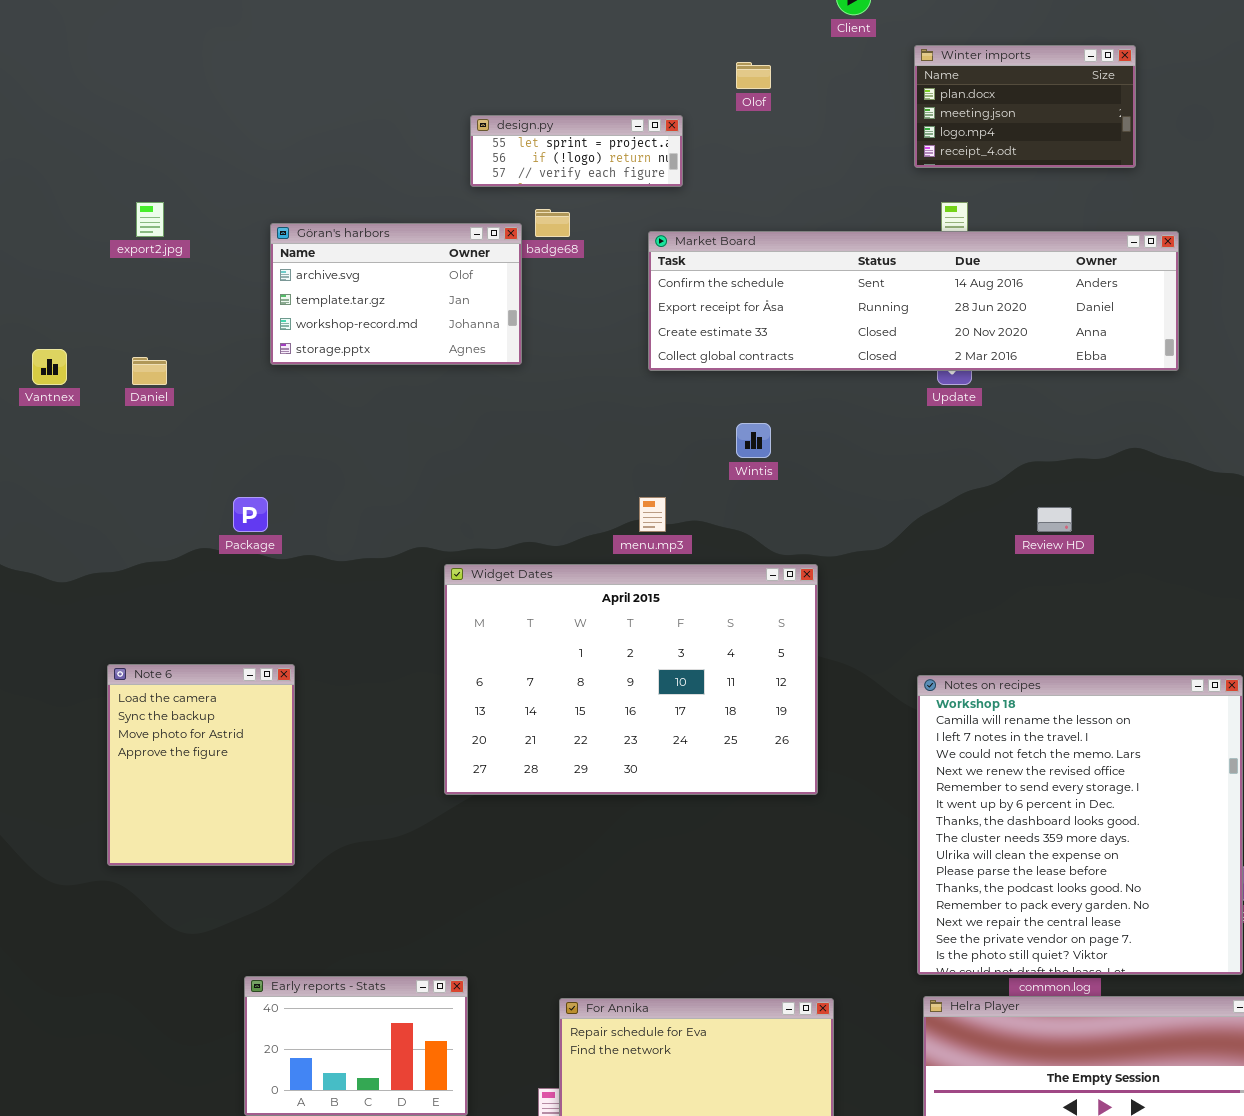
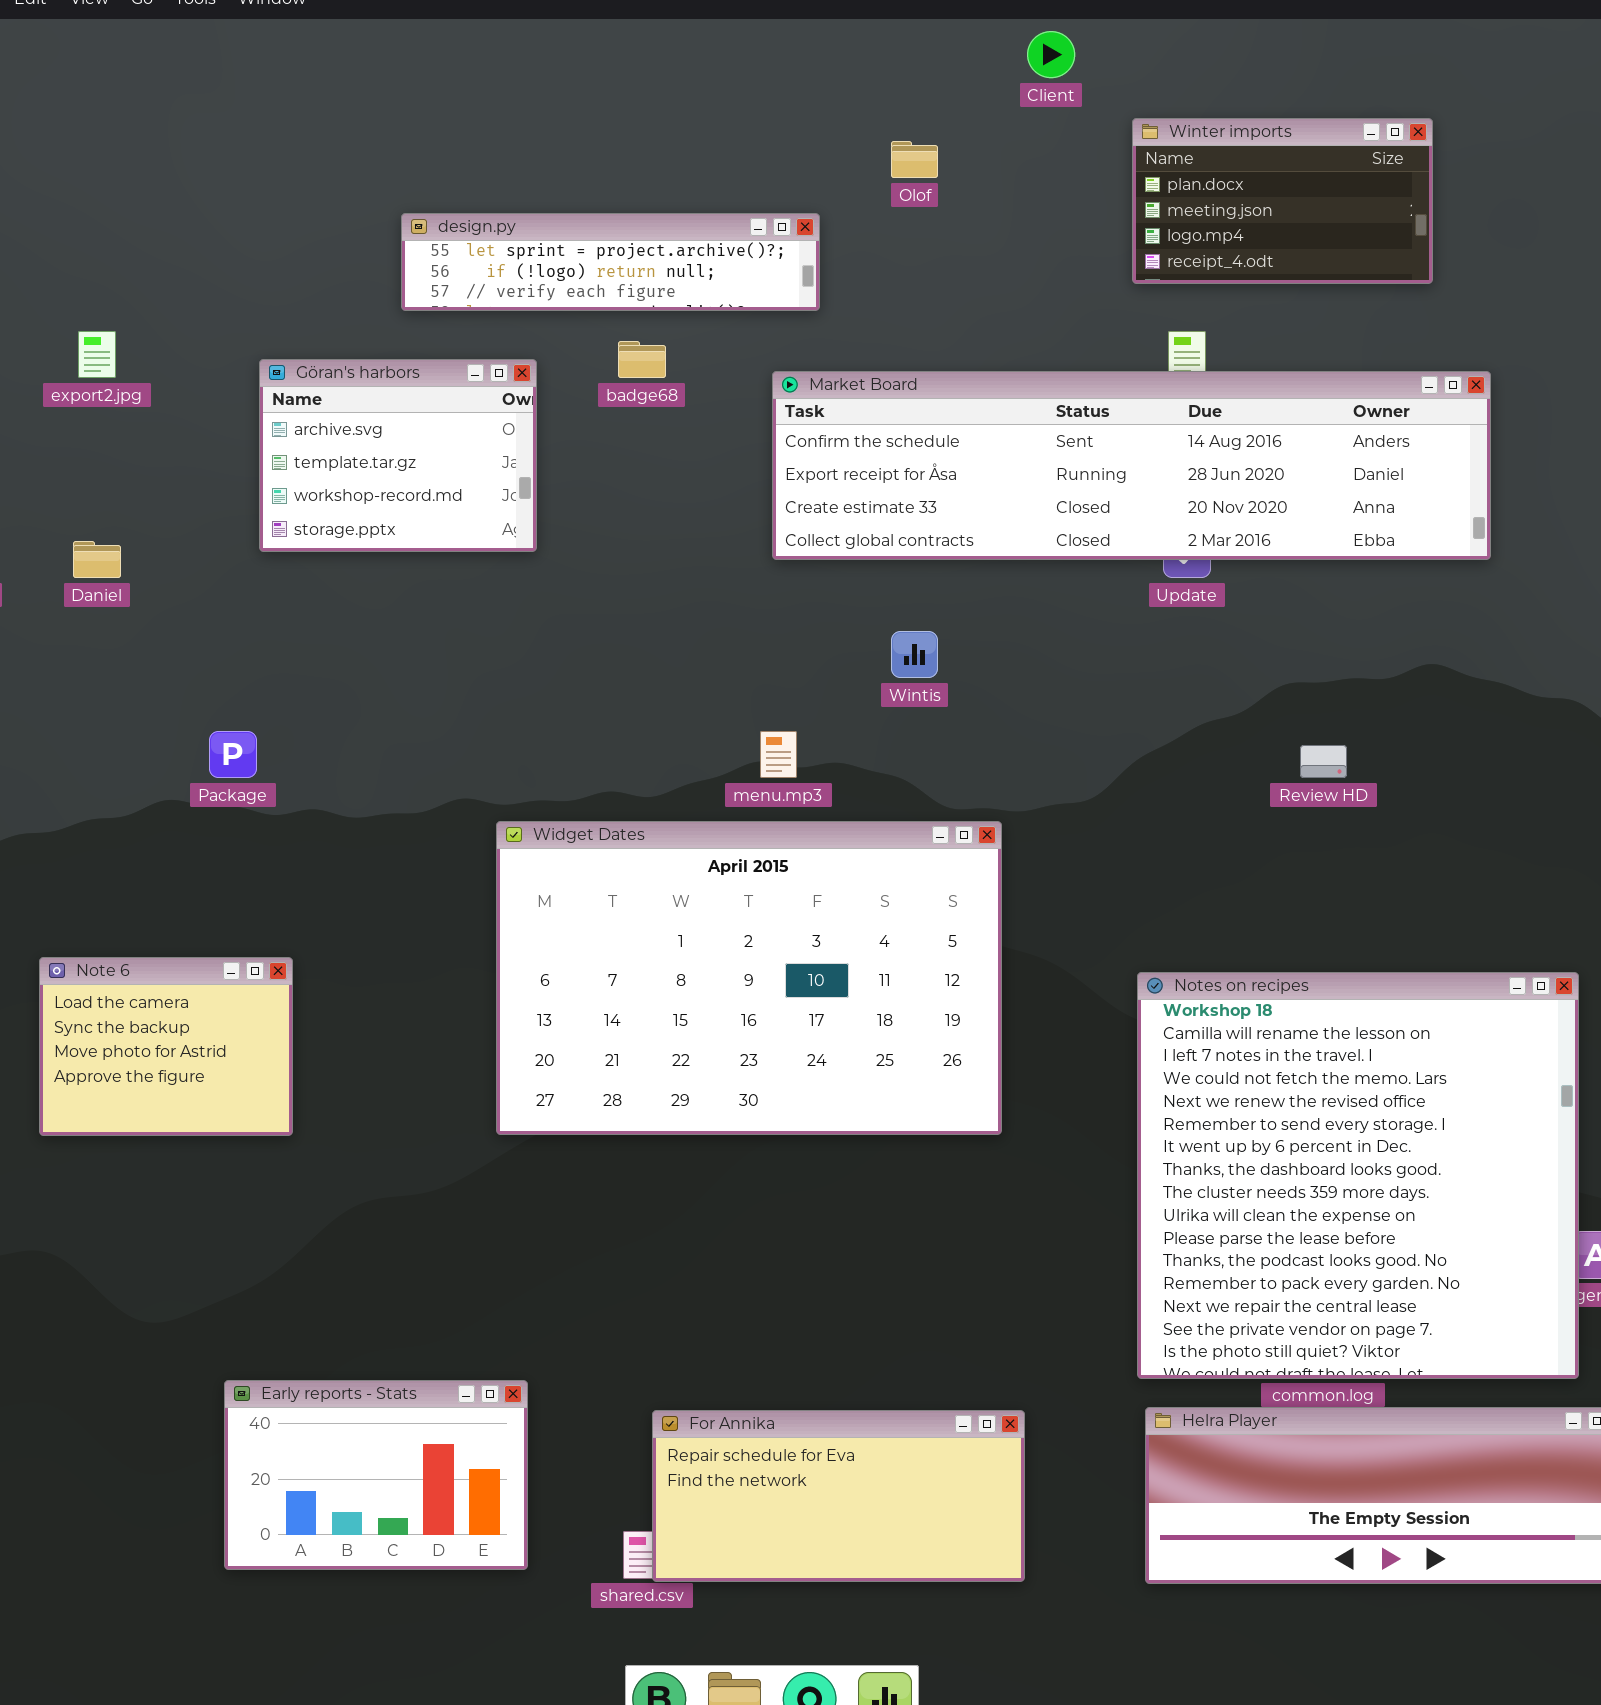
design.py: [470,115,683,187] -> [401,213,820,311], resized
Göran's harbors: [270,223,522,365] -> [259,359,537,552], resized
Note 6: [107,664,295,866] -> [39,957,293,1136], resized

